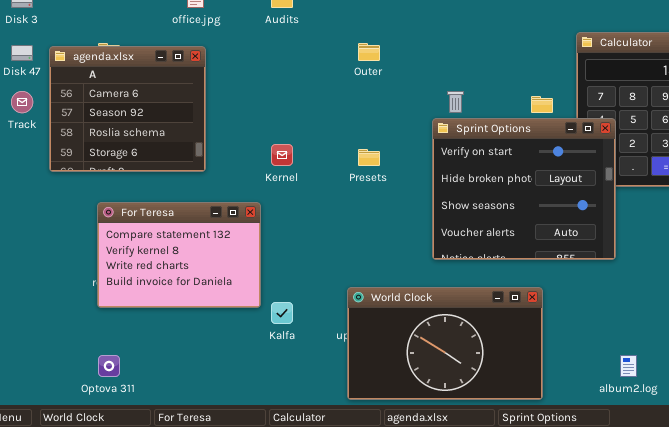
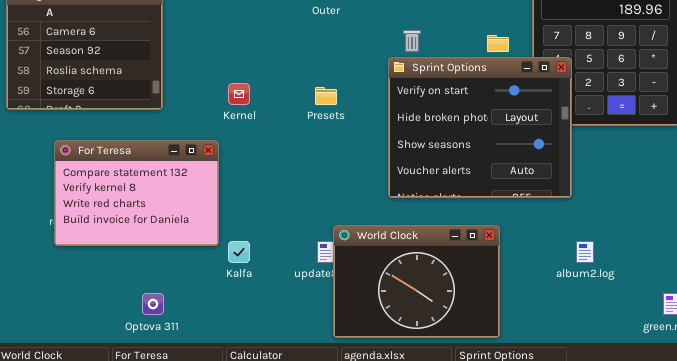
World Clock: [347,287,543,400] -> [333,225,500,338], resized
Optova 311: [98,355,120,377] -> [142,293,164,315], moved
album2.log: [620,355,637,377] -> [576,241,594,263], moved

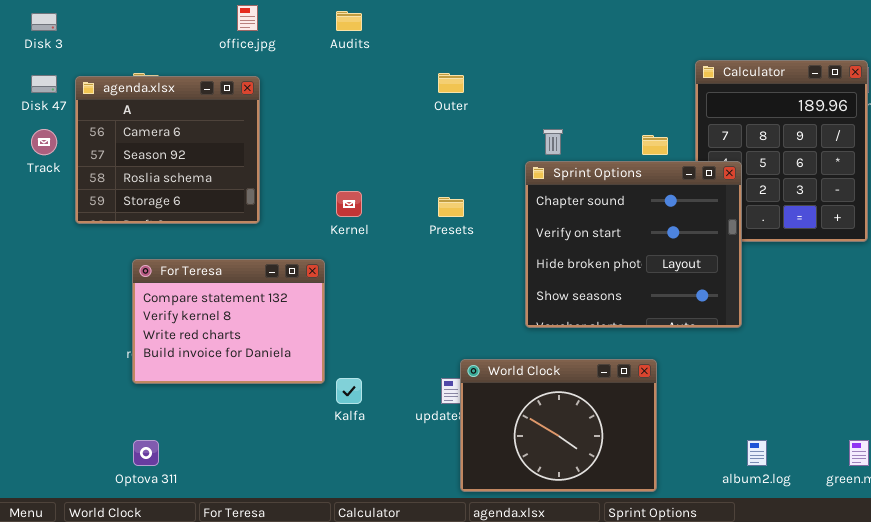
Sprint Options: [388,57,572,198] -> [525,161,742,328], scrolled up 1 row
album2.log: [576,241,594,263] -> [747,440,767,466], moved
Optova 311: [142,293,164,315] -> [133,440,159,466], moved

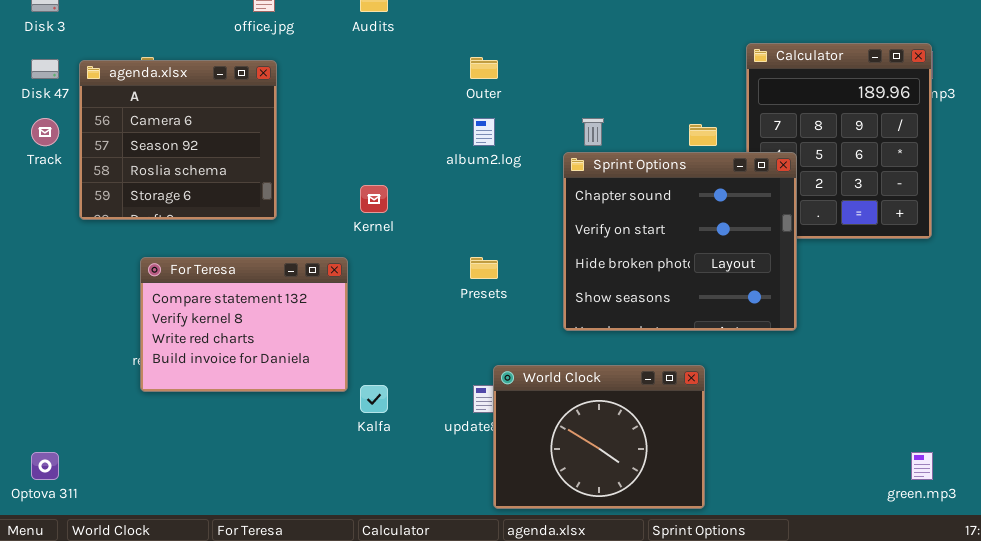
Presets: [438,197,464,217] -> [470,257,498,279], moved
Optova 311: [133,440,159,466] -> [31,452,59,480], moved
album2.log: [747,440,767,466] -> [473,118,495,146], moved

